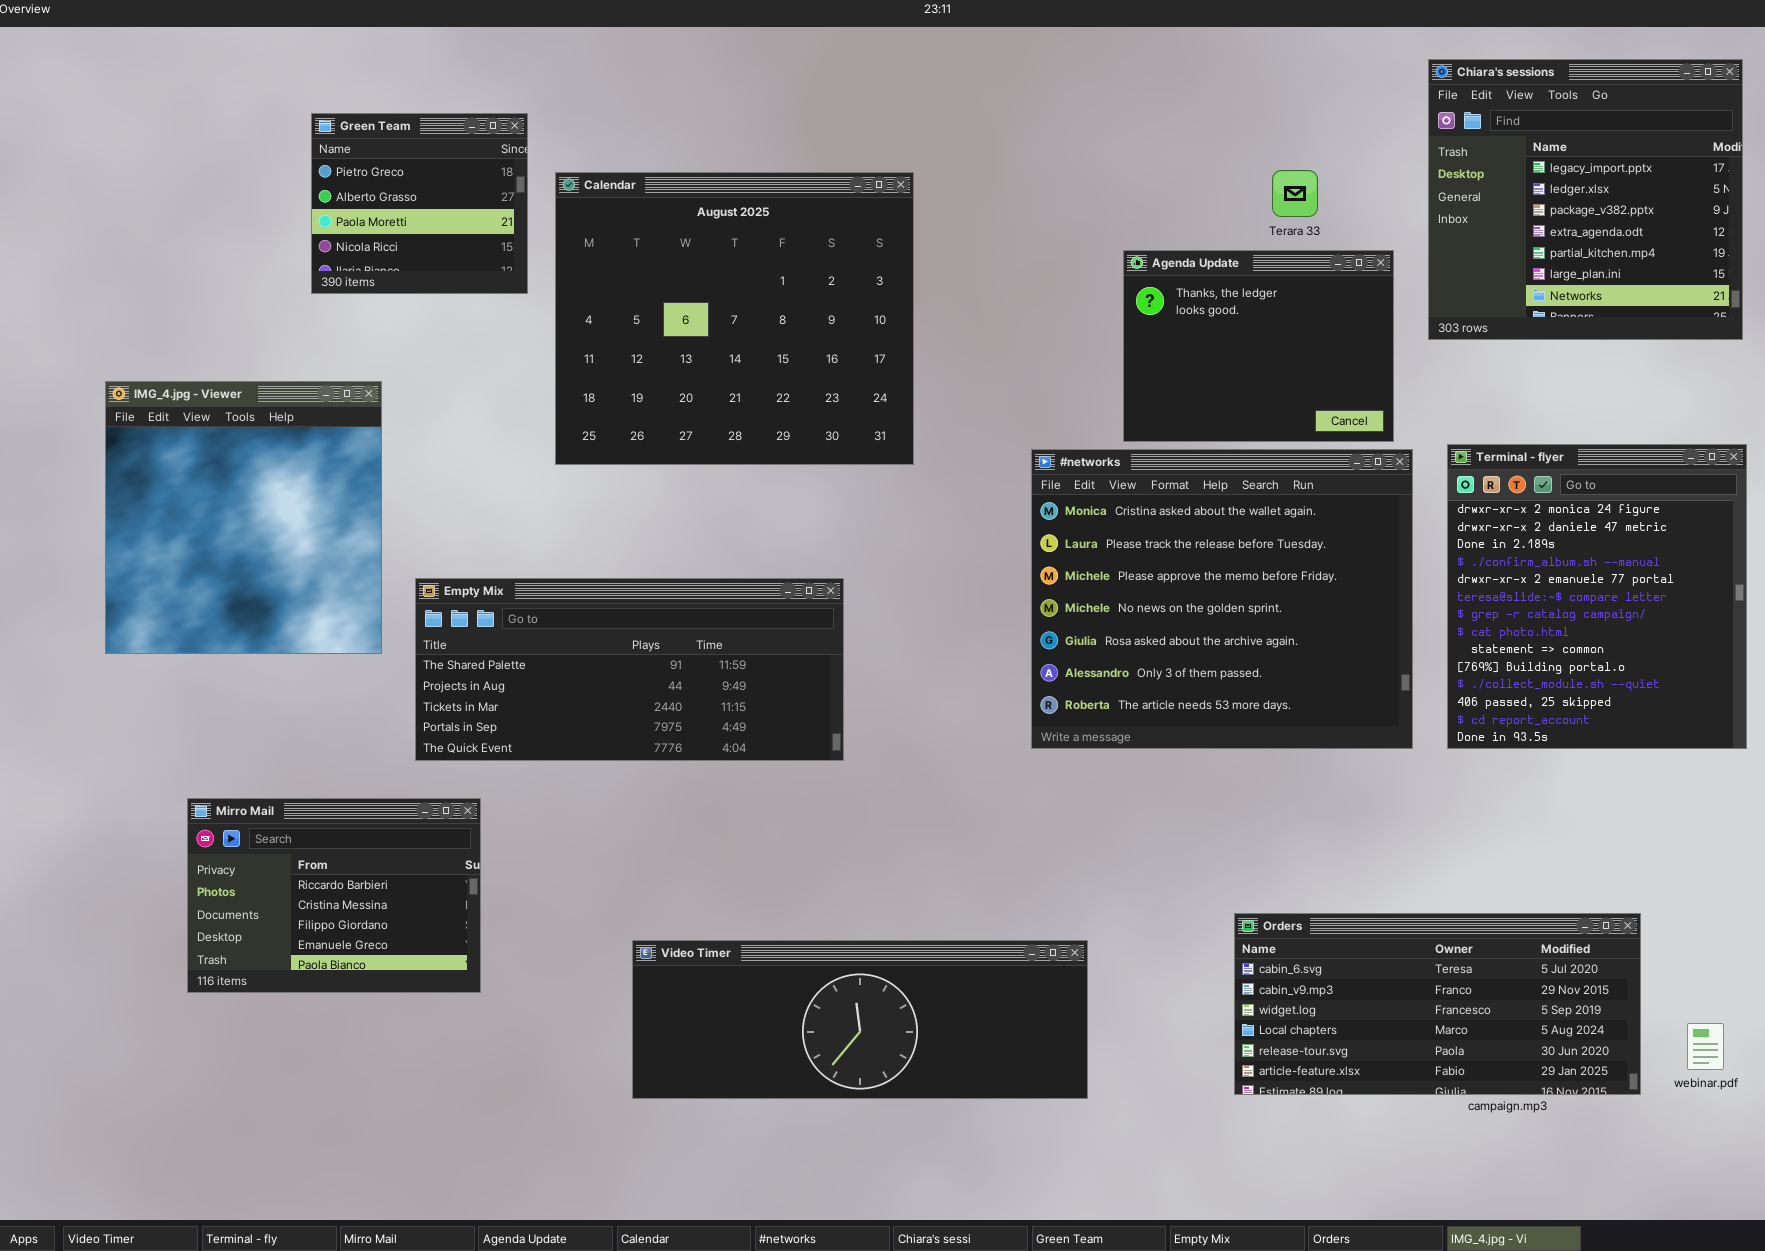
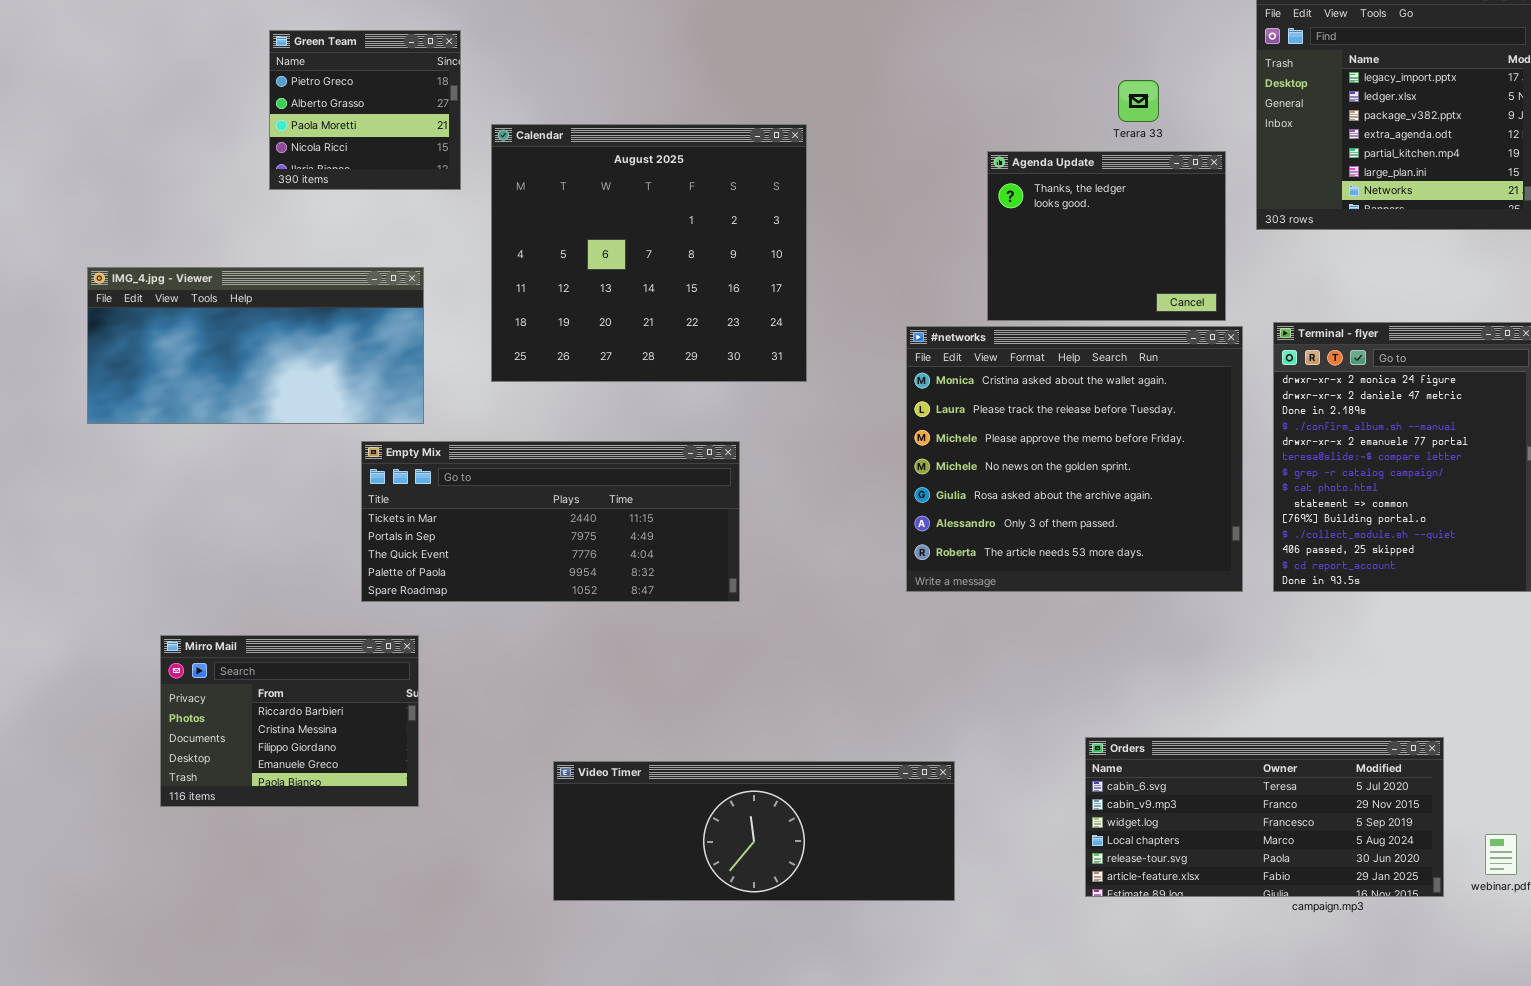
Calendar: [555,172,914,465] -> [491,124,807,382], moved
IMG_4.jpg - Viewer: [105,381,382,654] -> [87,267,424,424], resized
Empty Mix: [415,578,844,761] -> [361,441,740,602], scrolled down 2 rows

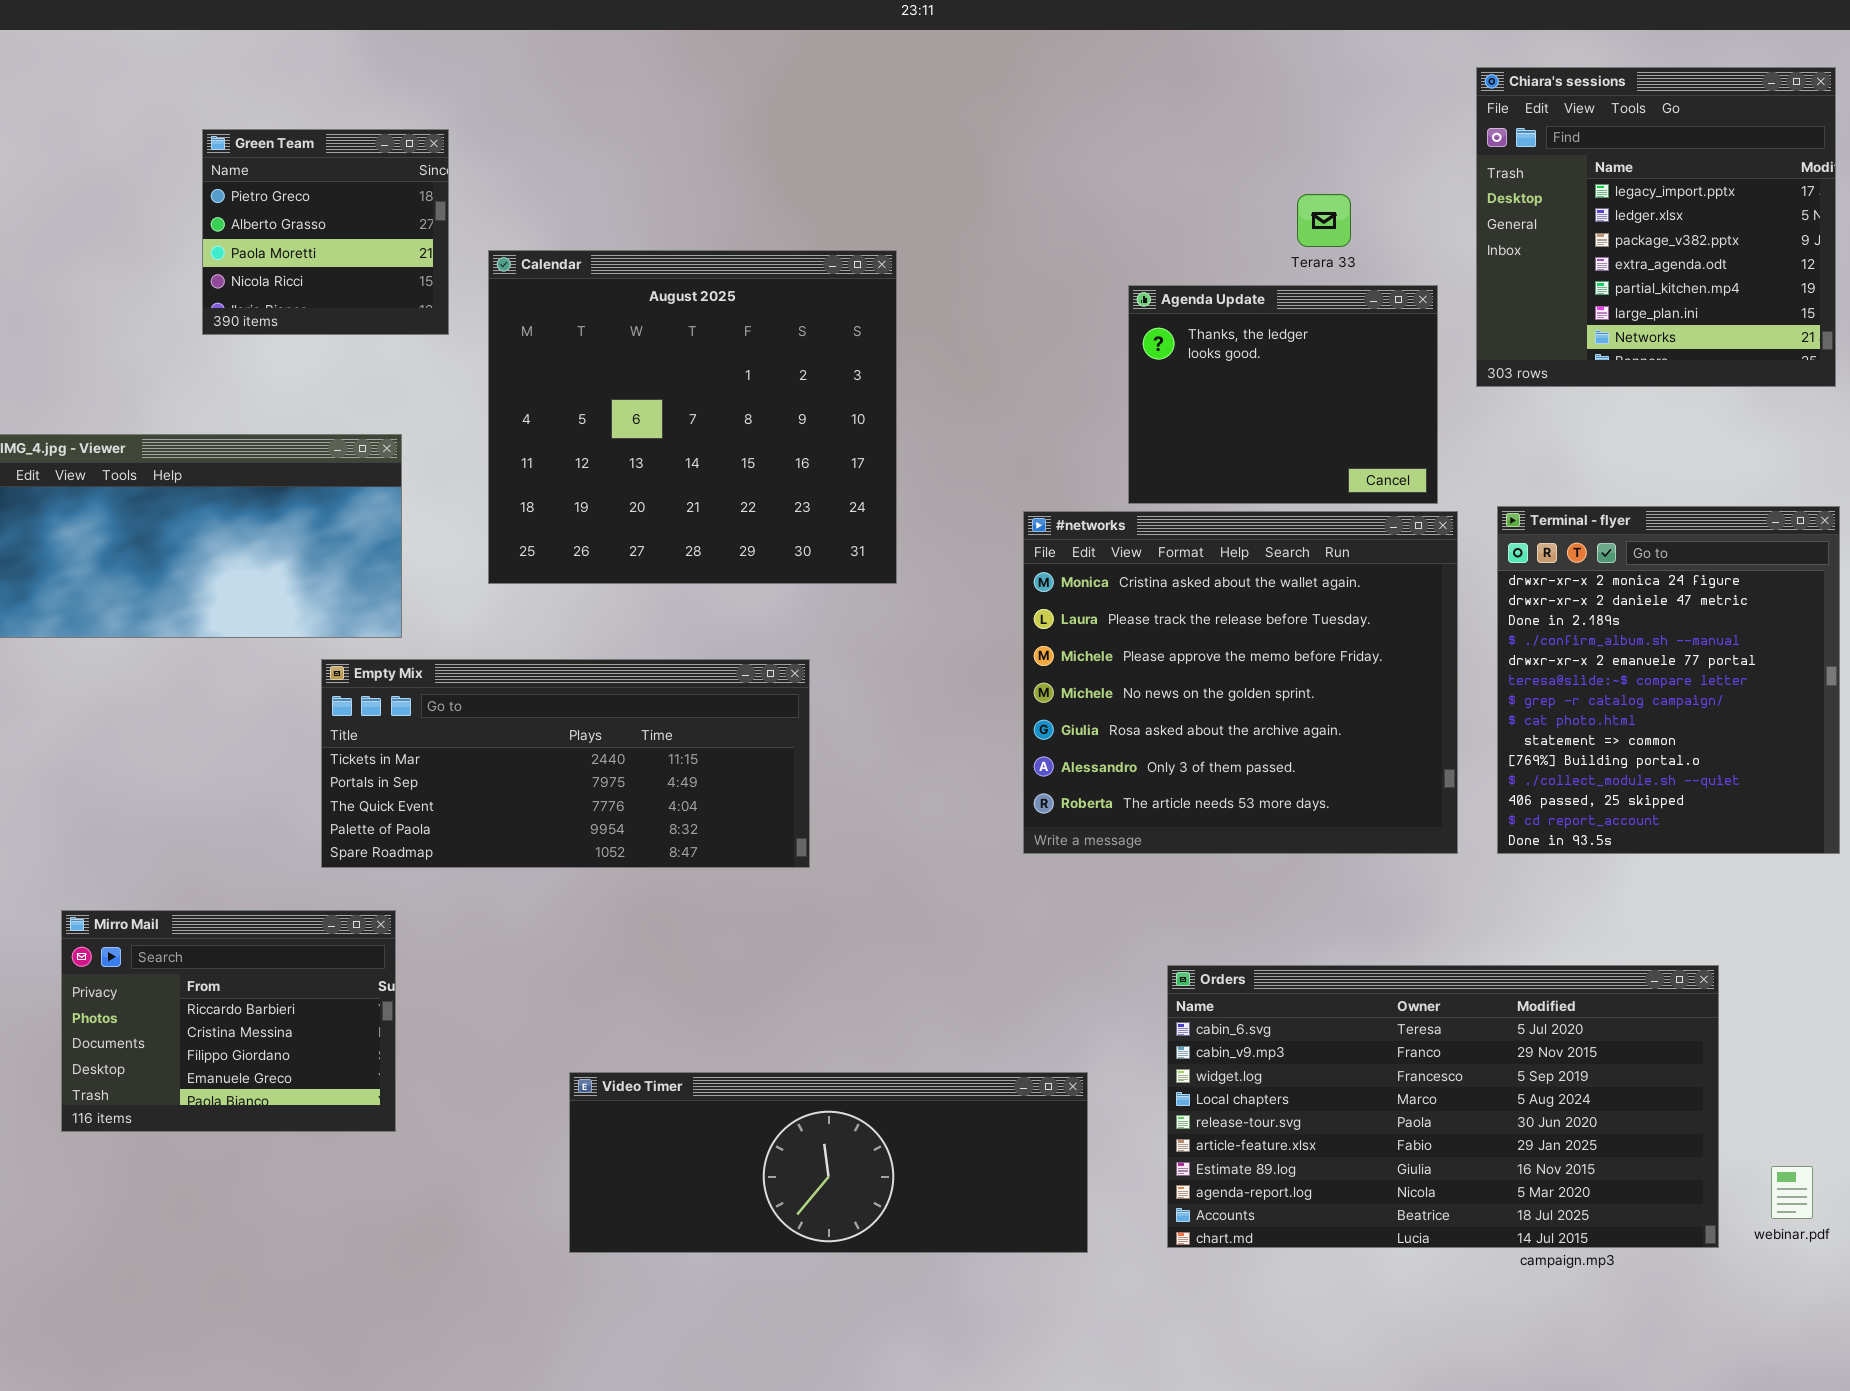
Orders: [1085,737,1444,897] -> [1167,965,1719,1248], resized

